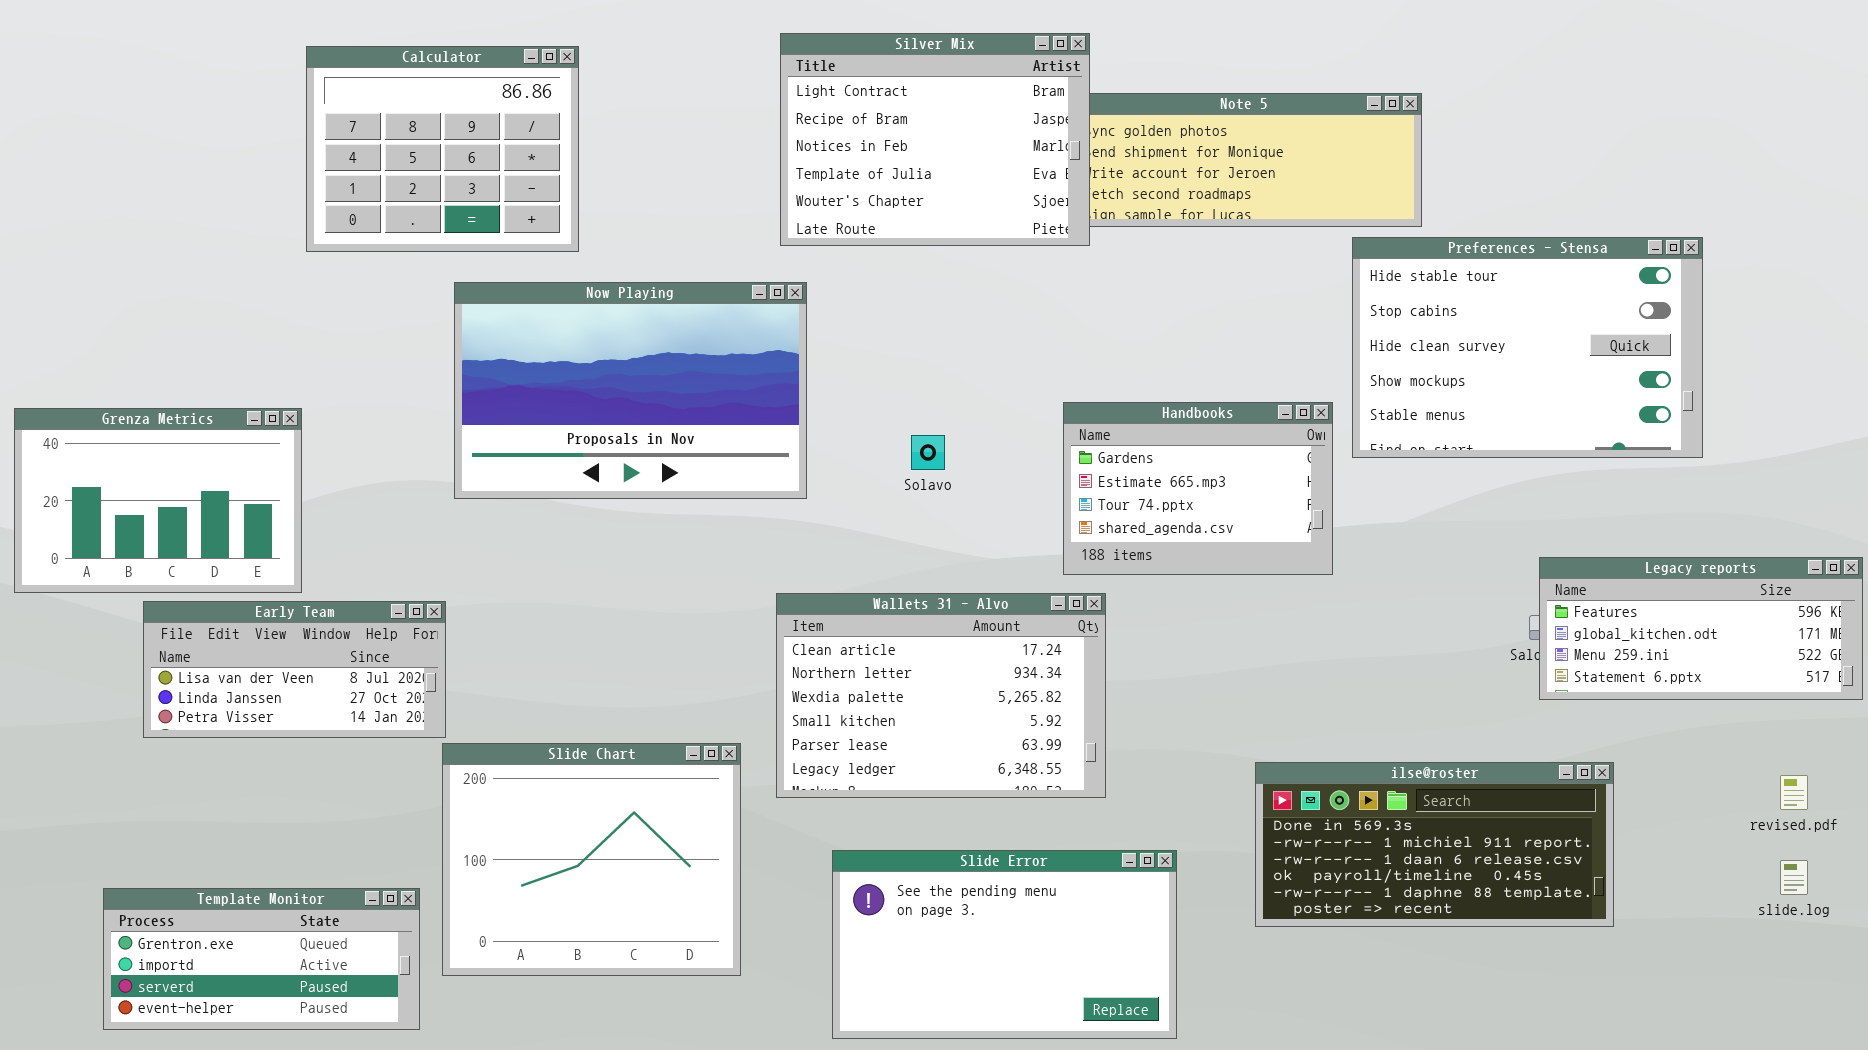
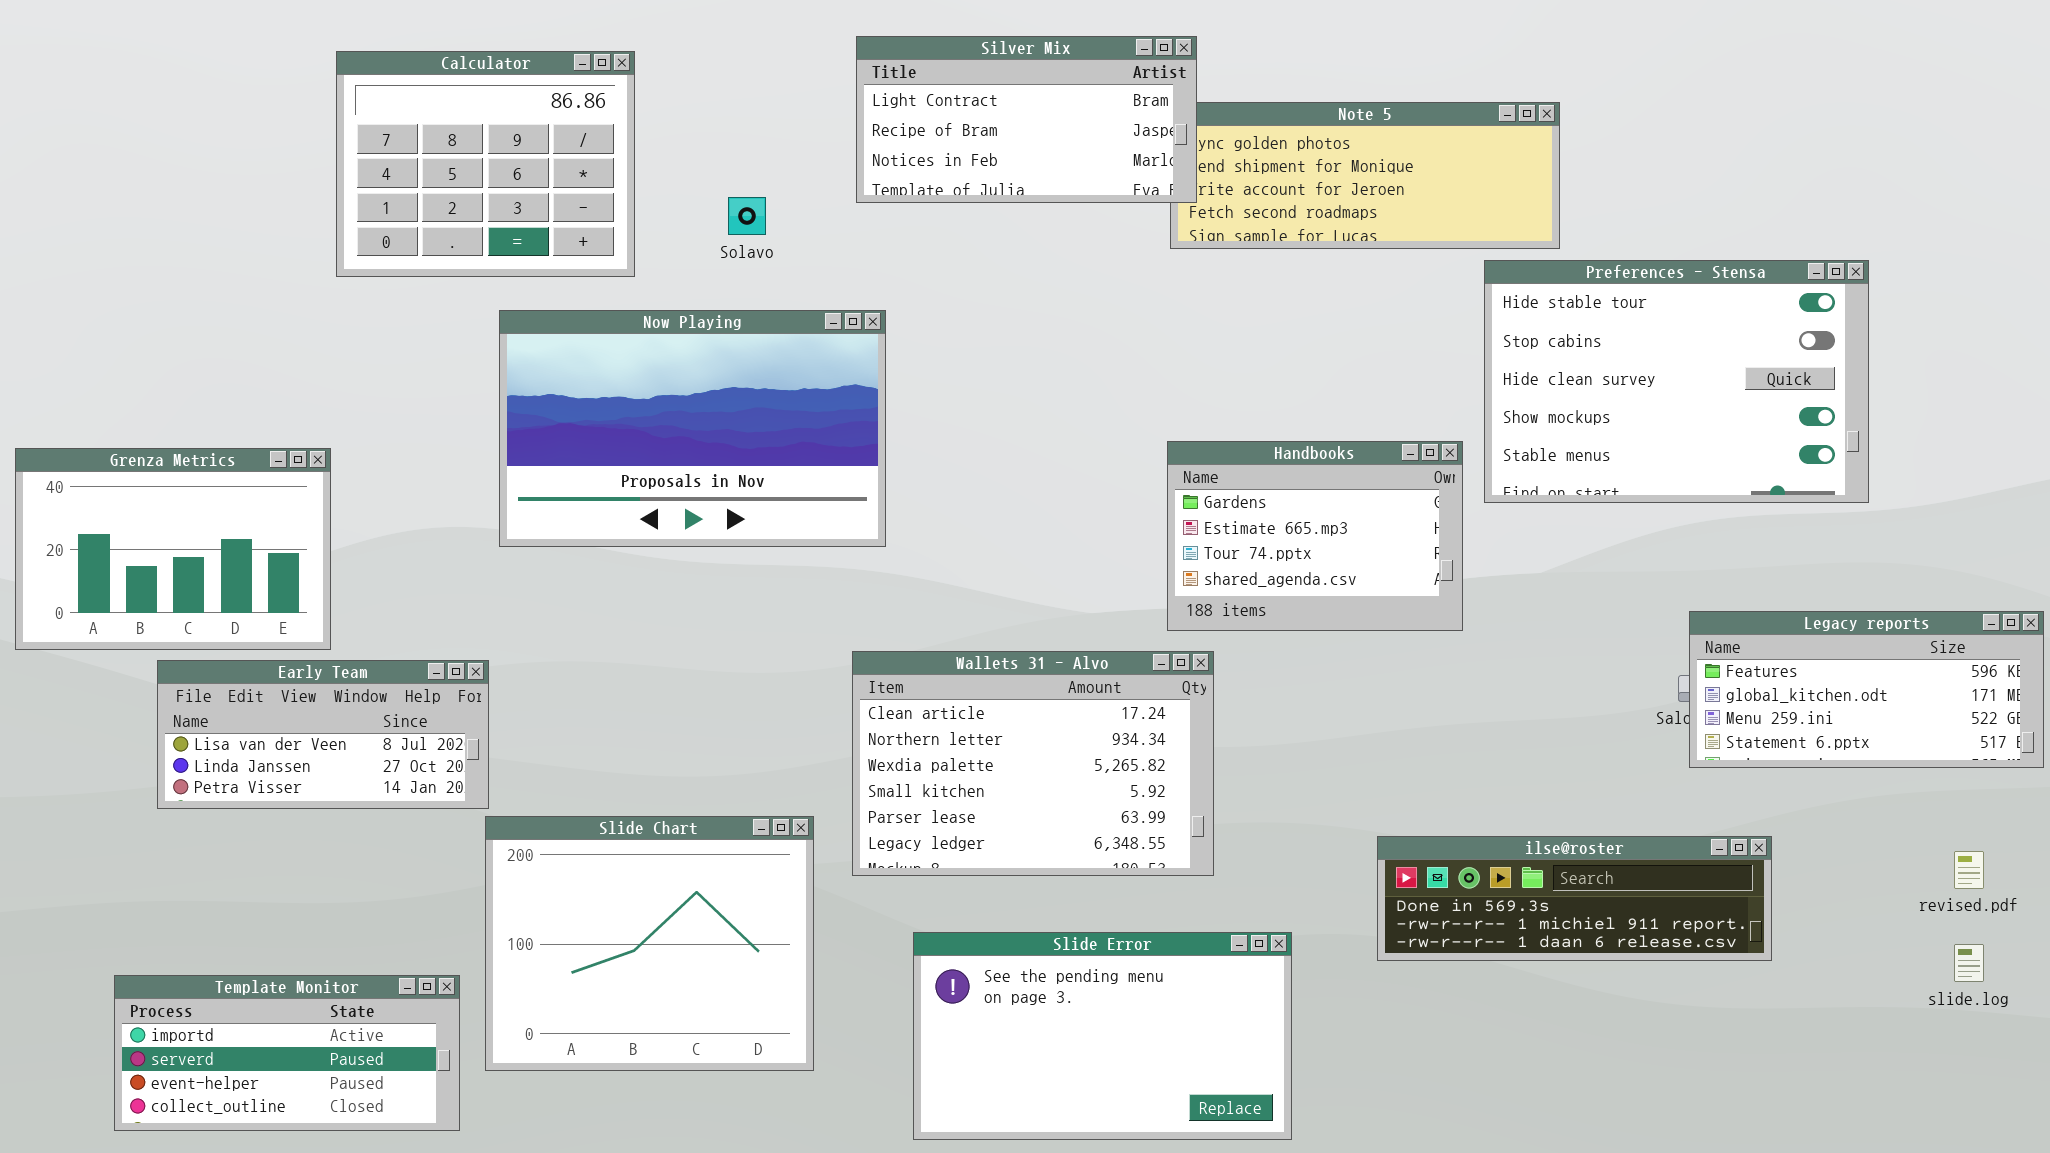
Silver Mix: [780,33,1090,246] -> [856,36,1197,203], resized
Solavo: [911,435,945,470] -> [728,197,766,235], moved
ilse@roster: [1255,762,1614,927] -> [1377,836,1772,961], resized
Template Monitor: [103,888,420,1030] -> [114,975,460,1131], scrolled down 1 row

